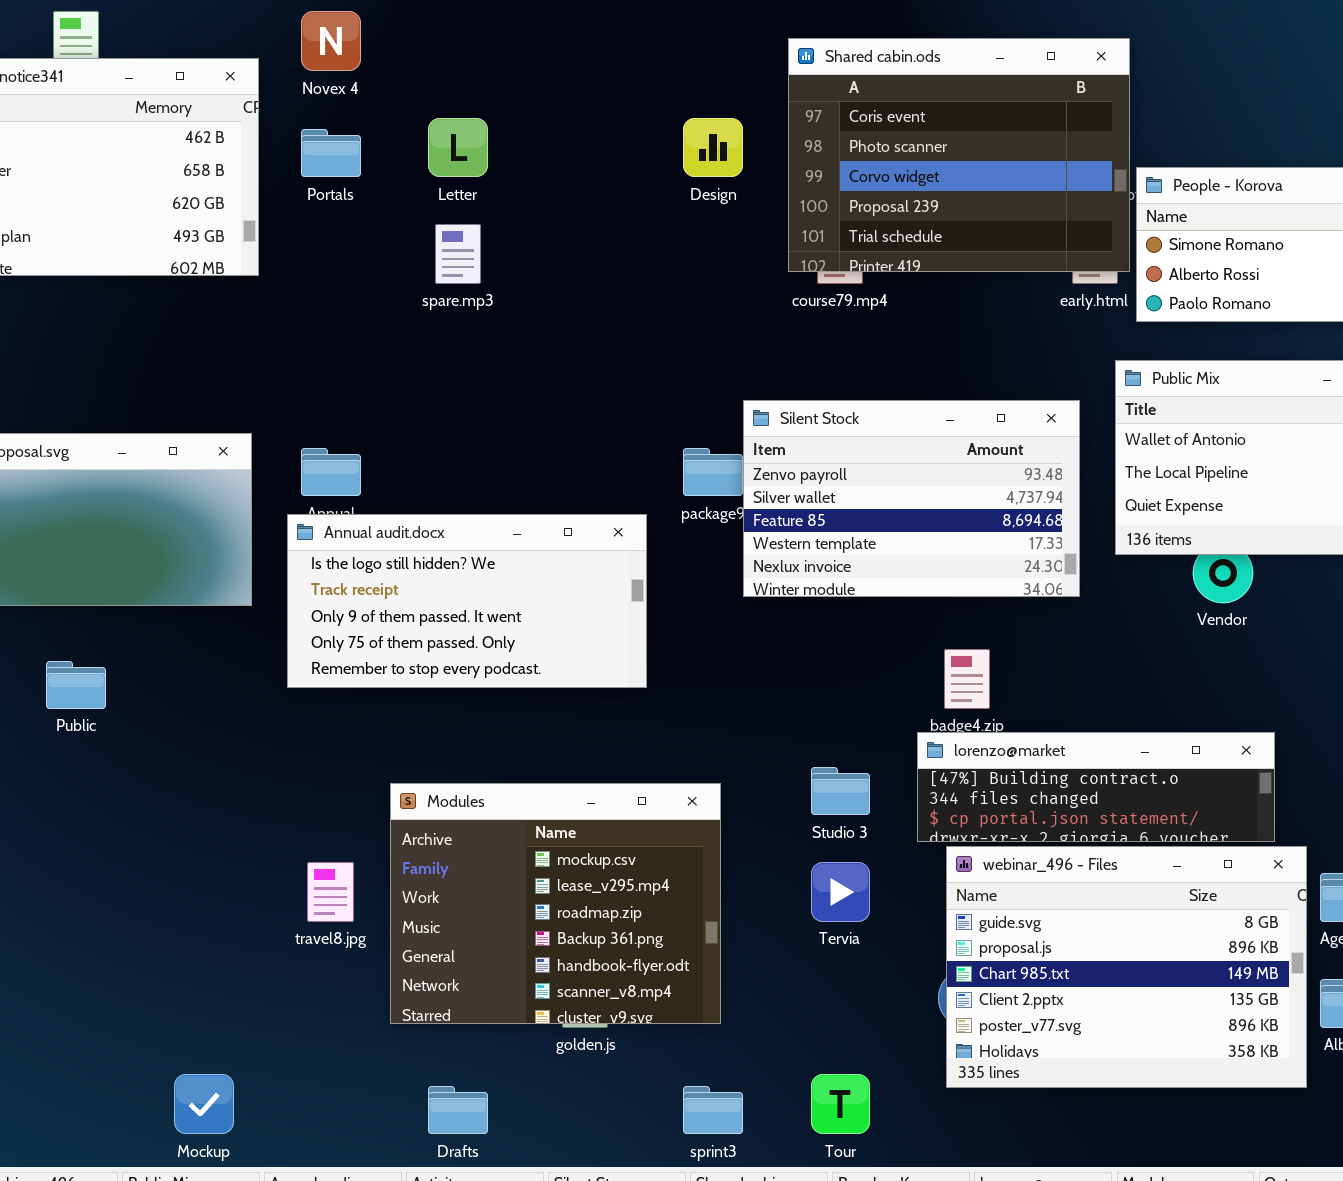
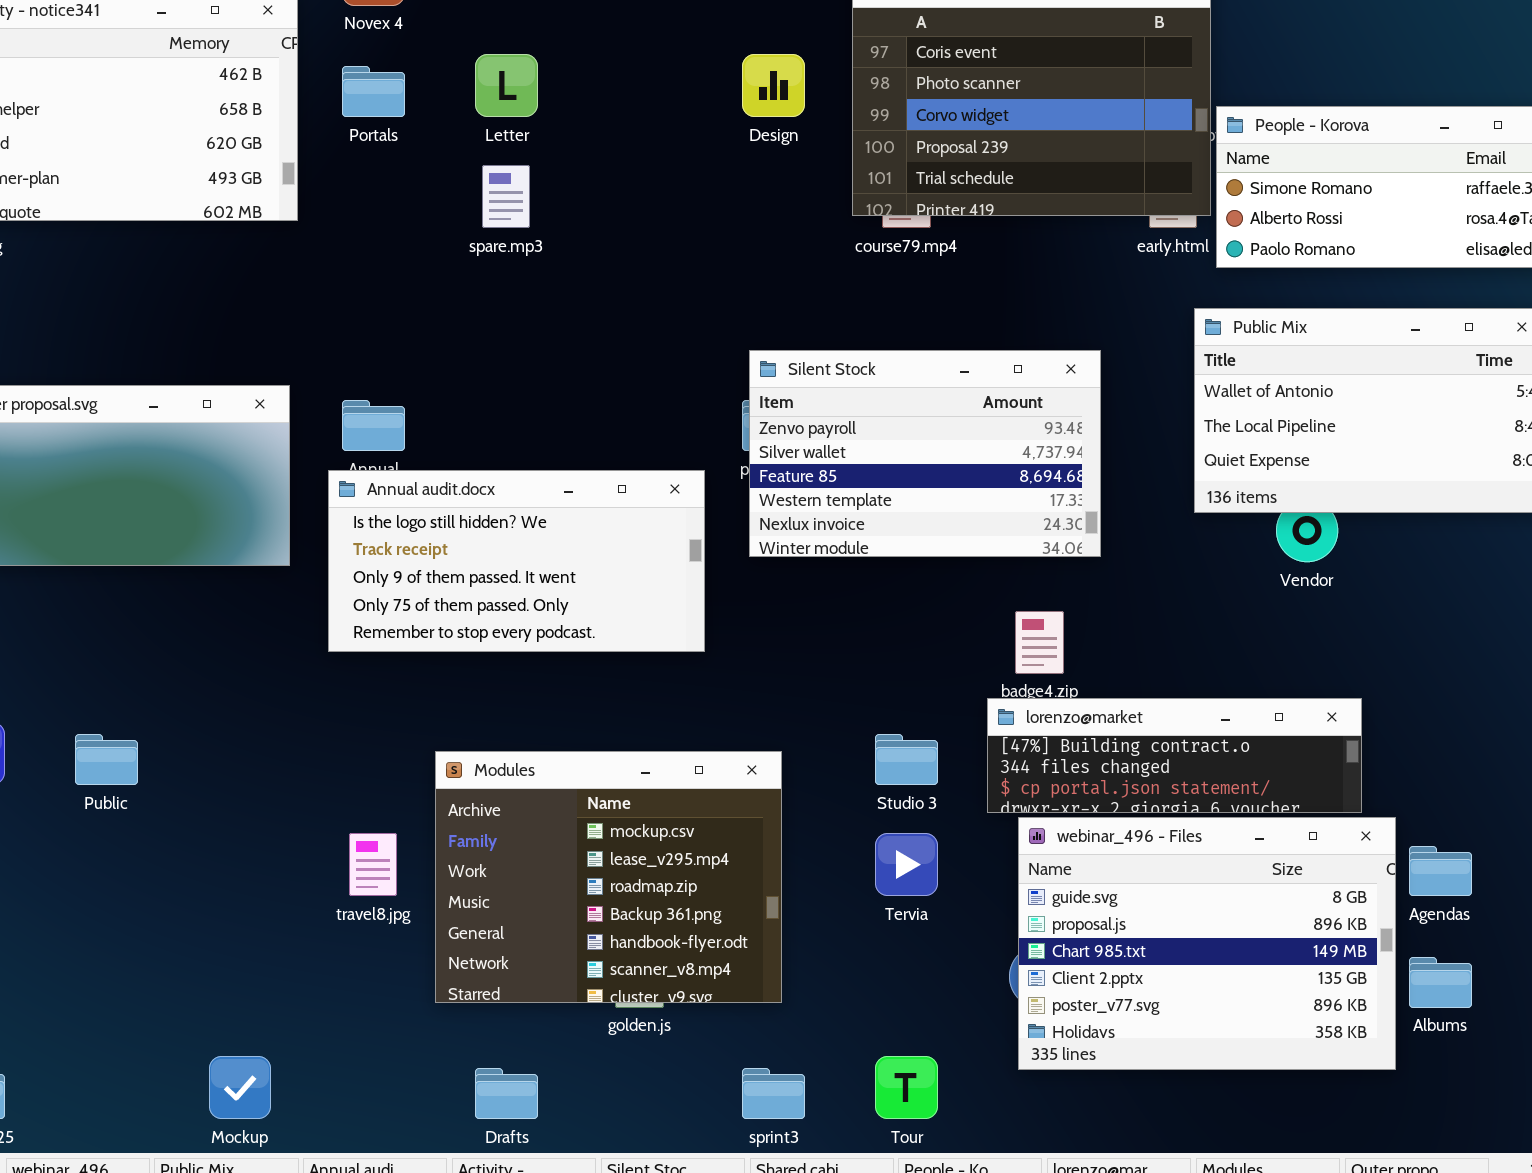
Silent Stock: [743,400,1080,597] -> [749,350,1101,557], moved
Public: [46,661,106,709] -> [75,734,138,785], moved

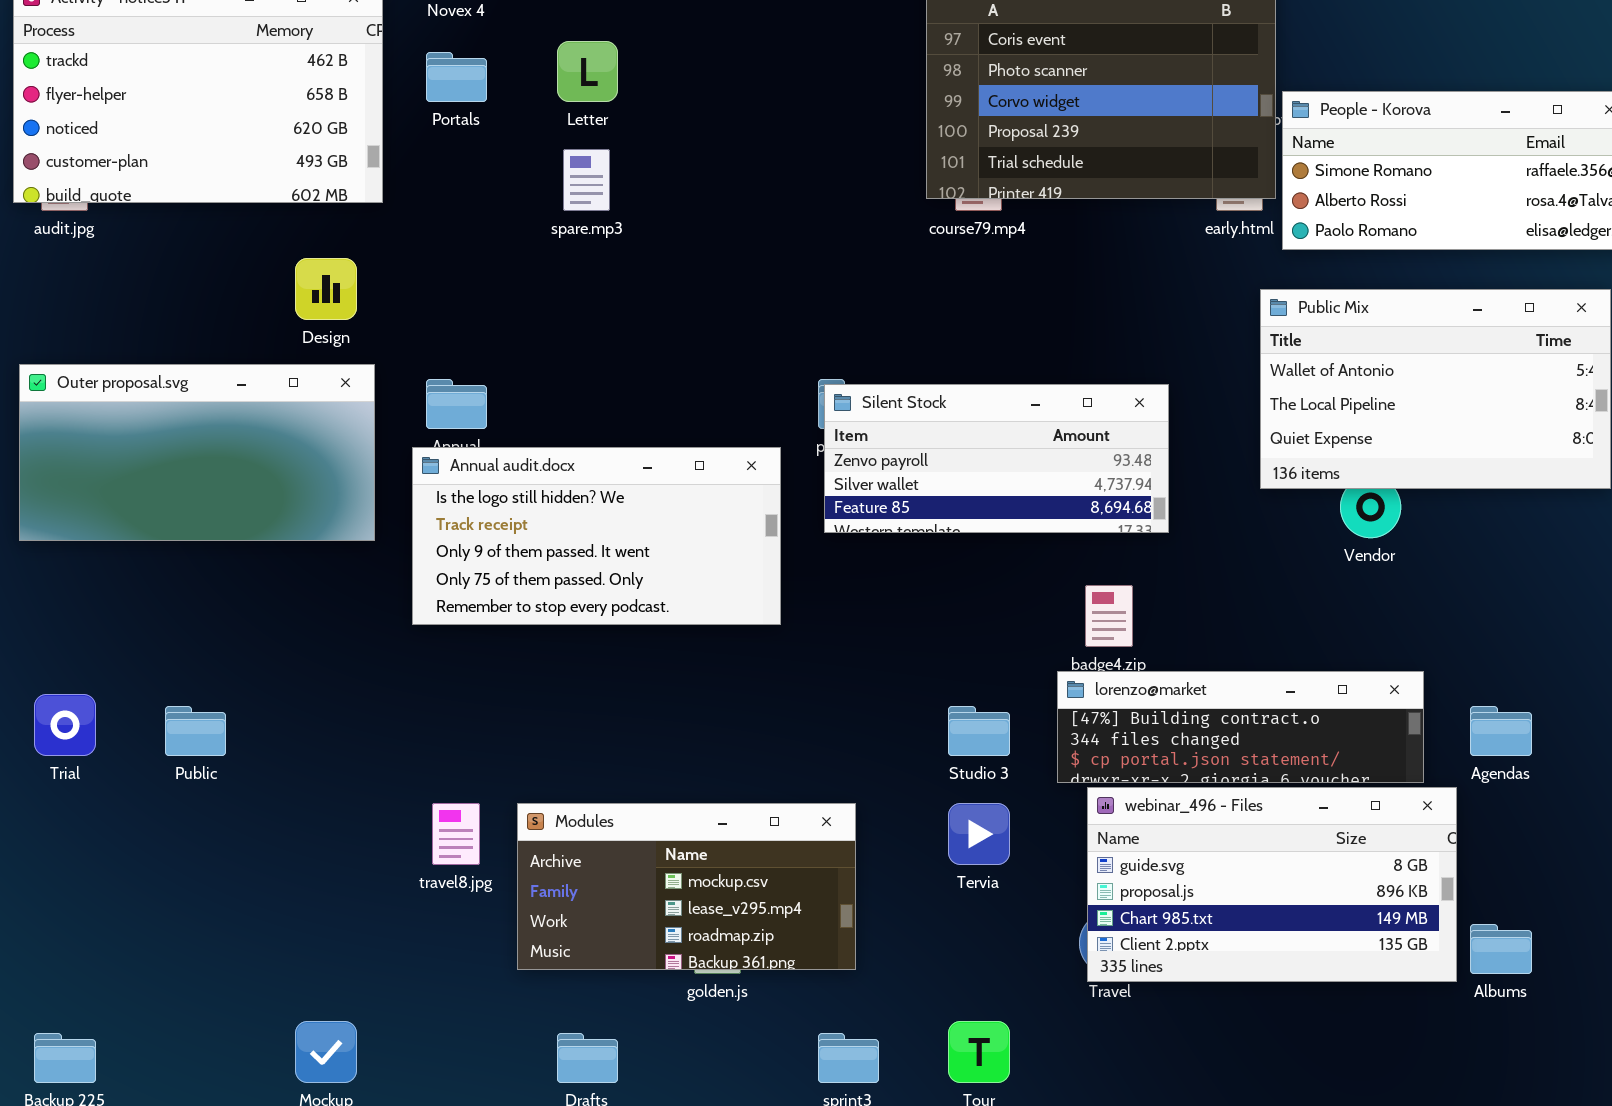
Design: [742,54,805,117] -> [295,258,357,320], moved
Silent Stock: [749,350,1101,557] -> [824,384,1169,533], resized
Modules: [435,751,782,1003] -> [517,803,856,970], resized
webinar_496 - Files: [1018,817,1396,1070] -> [1087,787,1457,982], resized
Agendas: [1409,846,1472,896] -> [1470,706,1532,756], moved

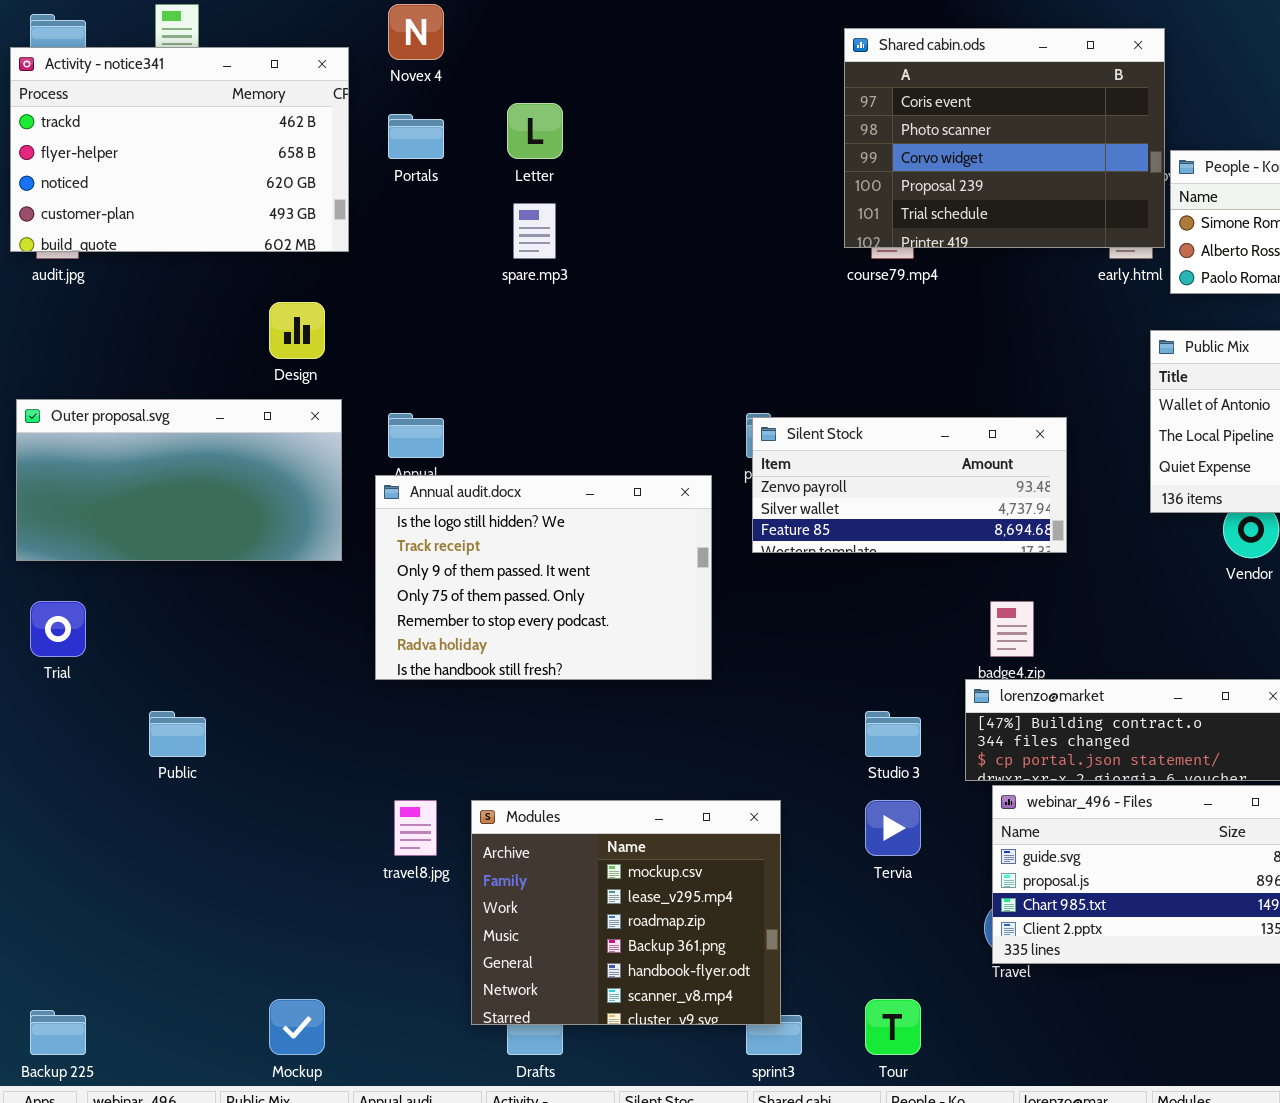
Annual audit.docx: [412,447,781,625] -> [375,475,712,680], resized
Trial: [34,694,96,756] -> [30,601,86,657], moved
Modules: [517,803,856,970] -> [471,800,781,1025], resized

